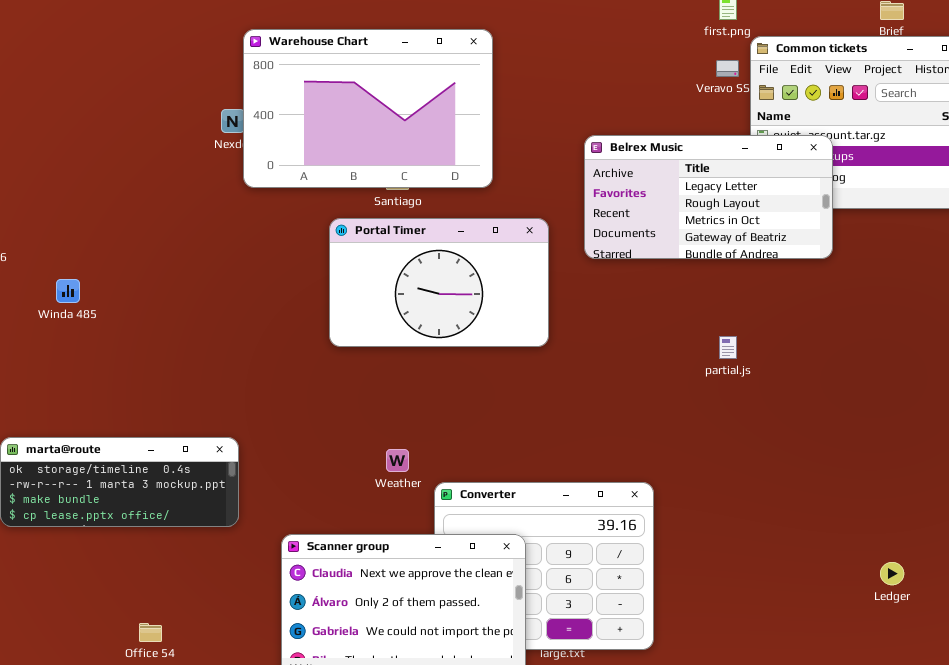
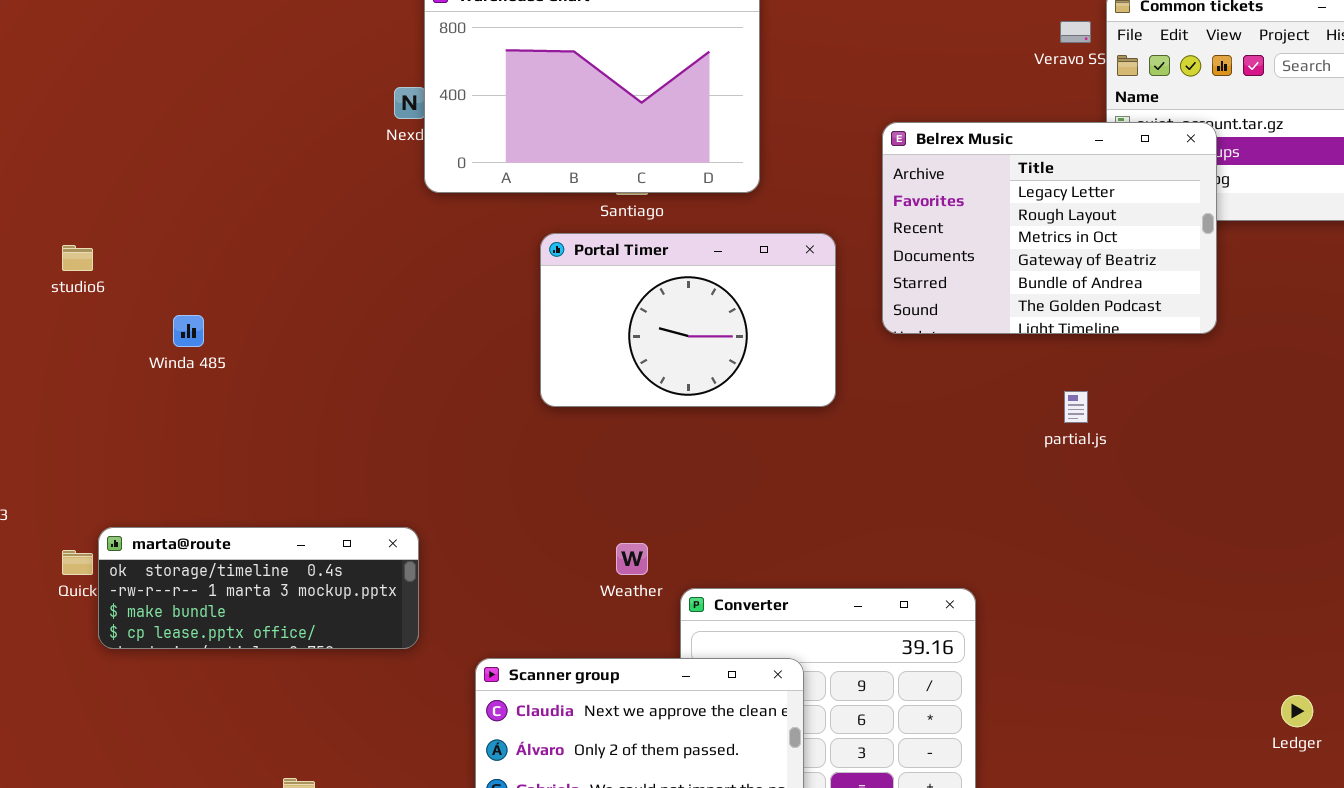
Belrex Music: [584,135,833,259] -> [882,122,1217,334], resized

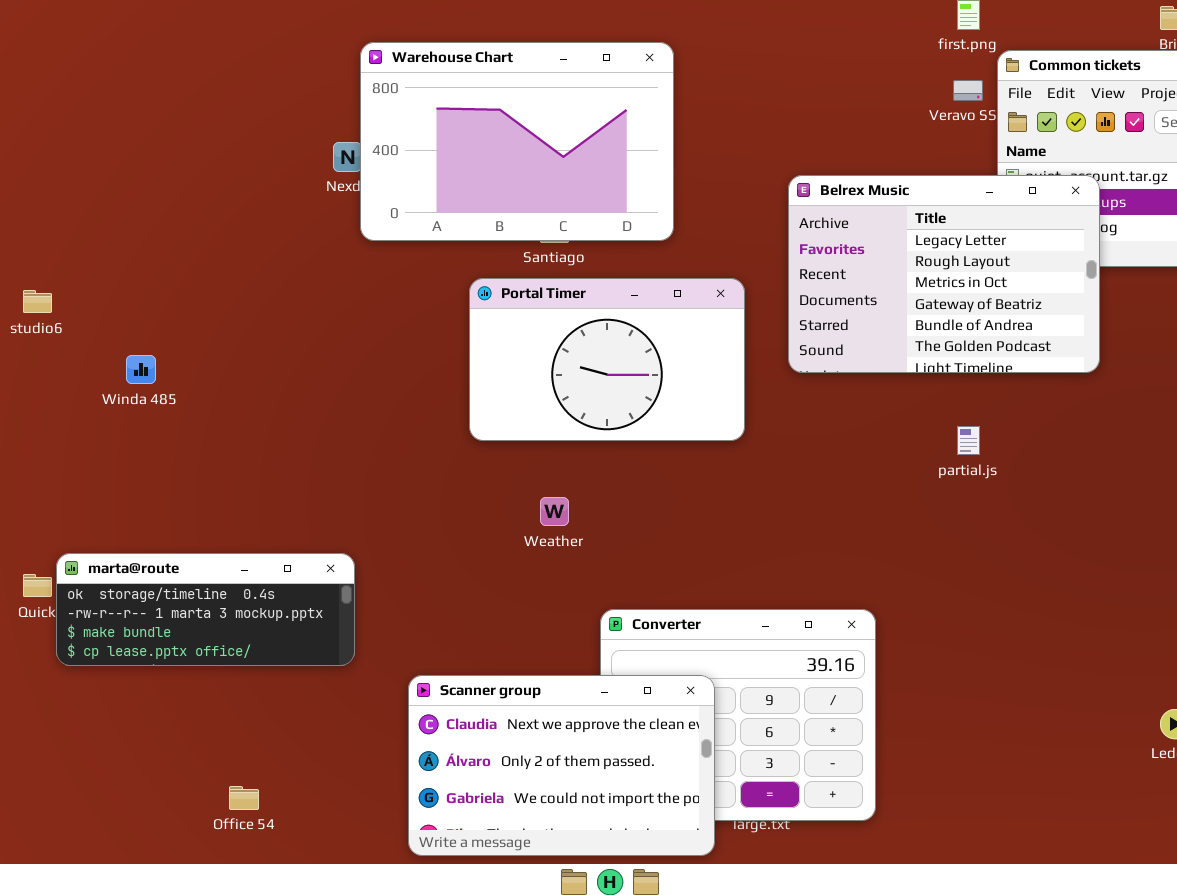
Weather: [616,543,648,575] -> [540,497,569,526], moved

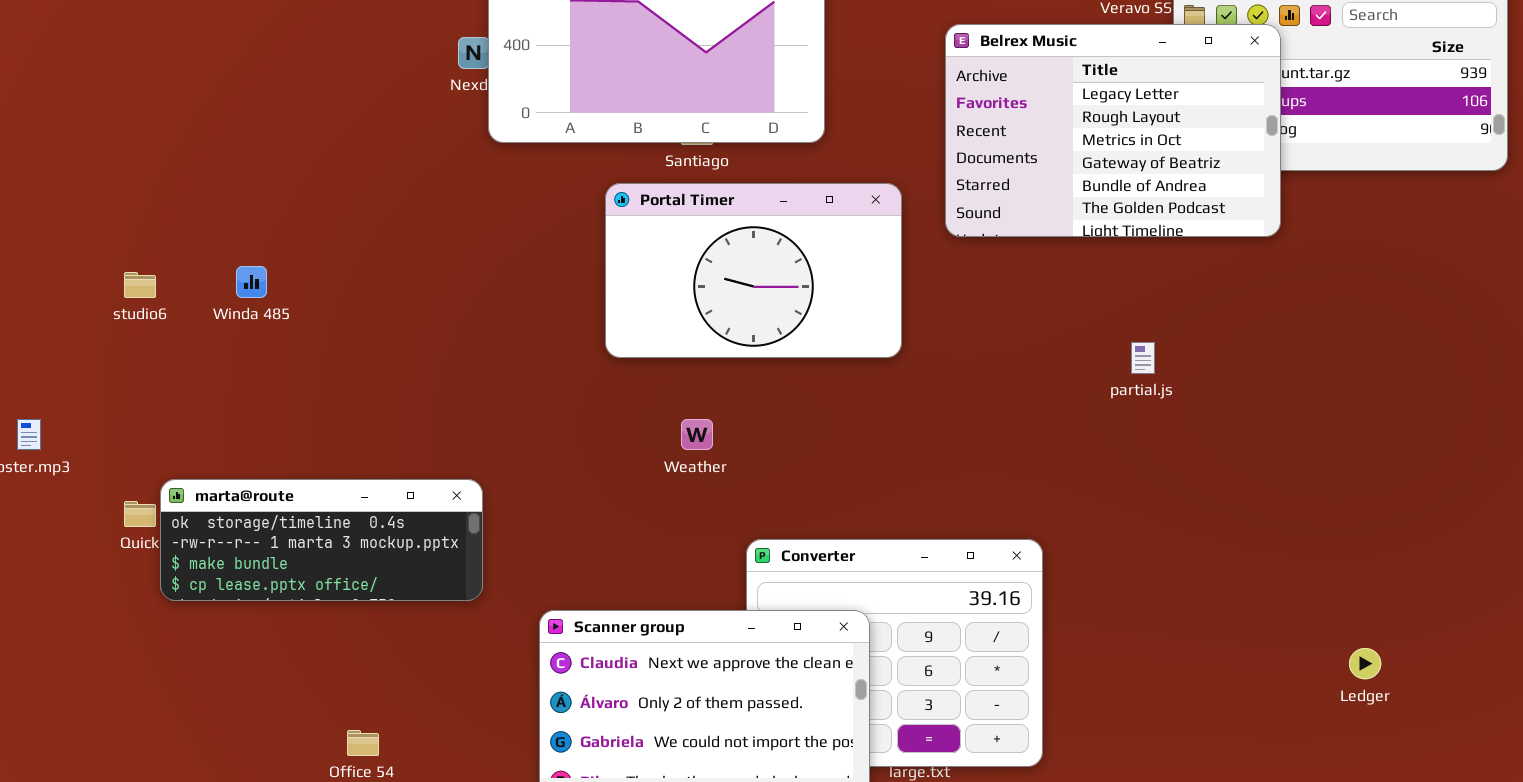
Belrex Music: [788,175,1100,373] -> [945,24,1281,237], moved
studio6: [23,290,52,313] -> [124,272,156,298], moved

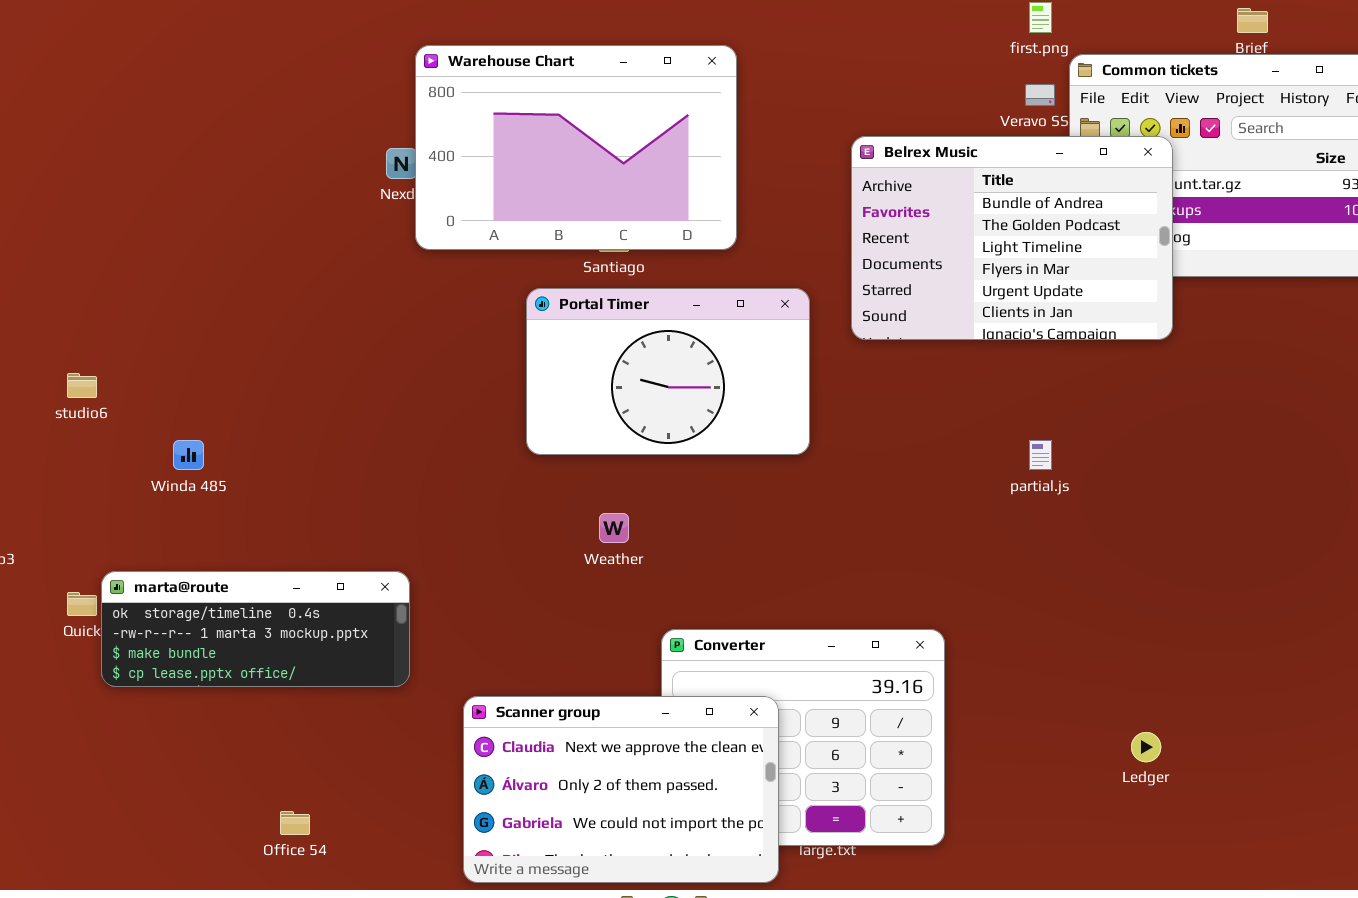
Belrex Music: [945,24,1281,237] -> [851,136,1173,340], scrolled down 4 rows
Winda 485: [236,266,267,298] -> [173,440,204,470], moved
Ledger: [1349,648,1381,679] -> [1131,732,1161,762], moved

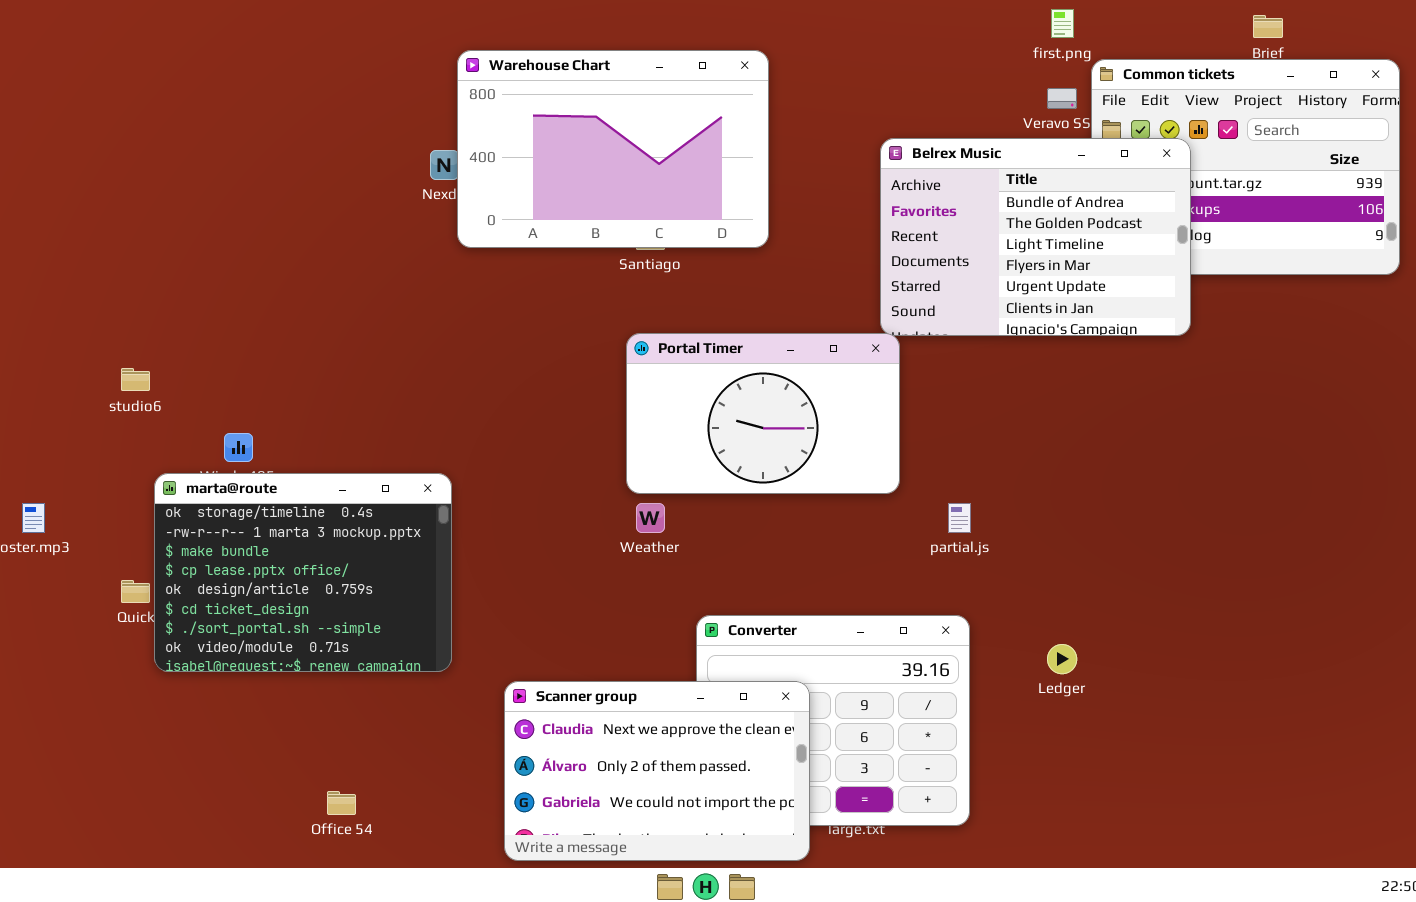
Portal Timer: [526,288,810,455] -> [626,333,900,494], moved
partial.js: [1029,440,1052,470] -> [948,503,971,533], moved
marta@route: [101,571,410,687] -> [154,473,452,672], resized
Ledger: [1131,732,1161,762] -> [1047,644,1077,674], moved

